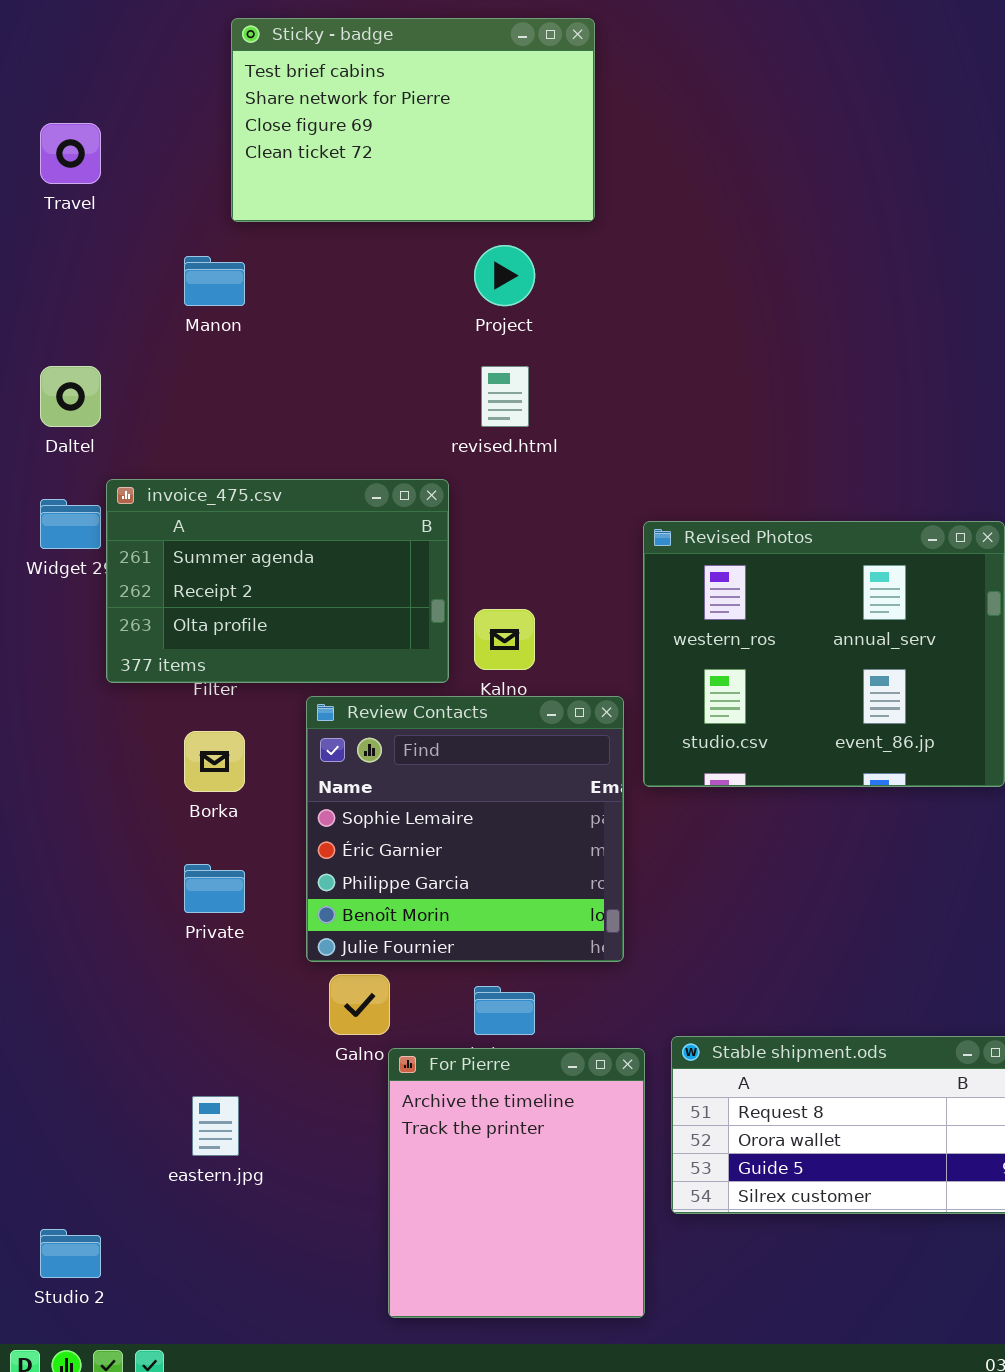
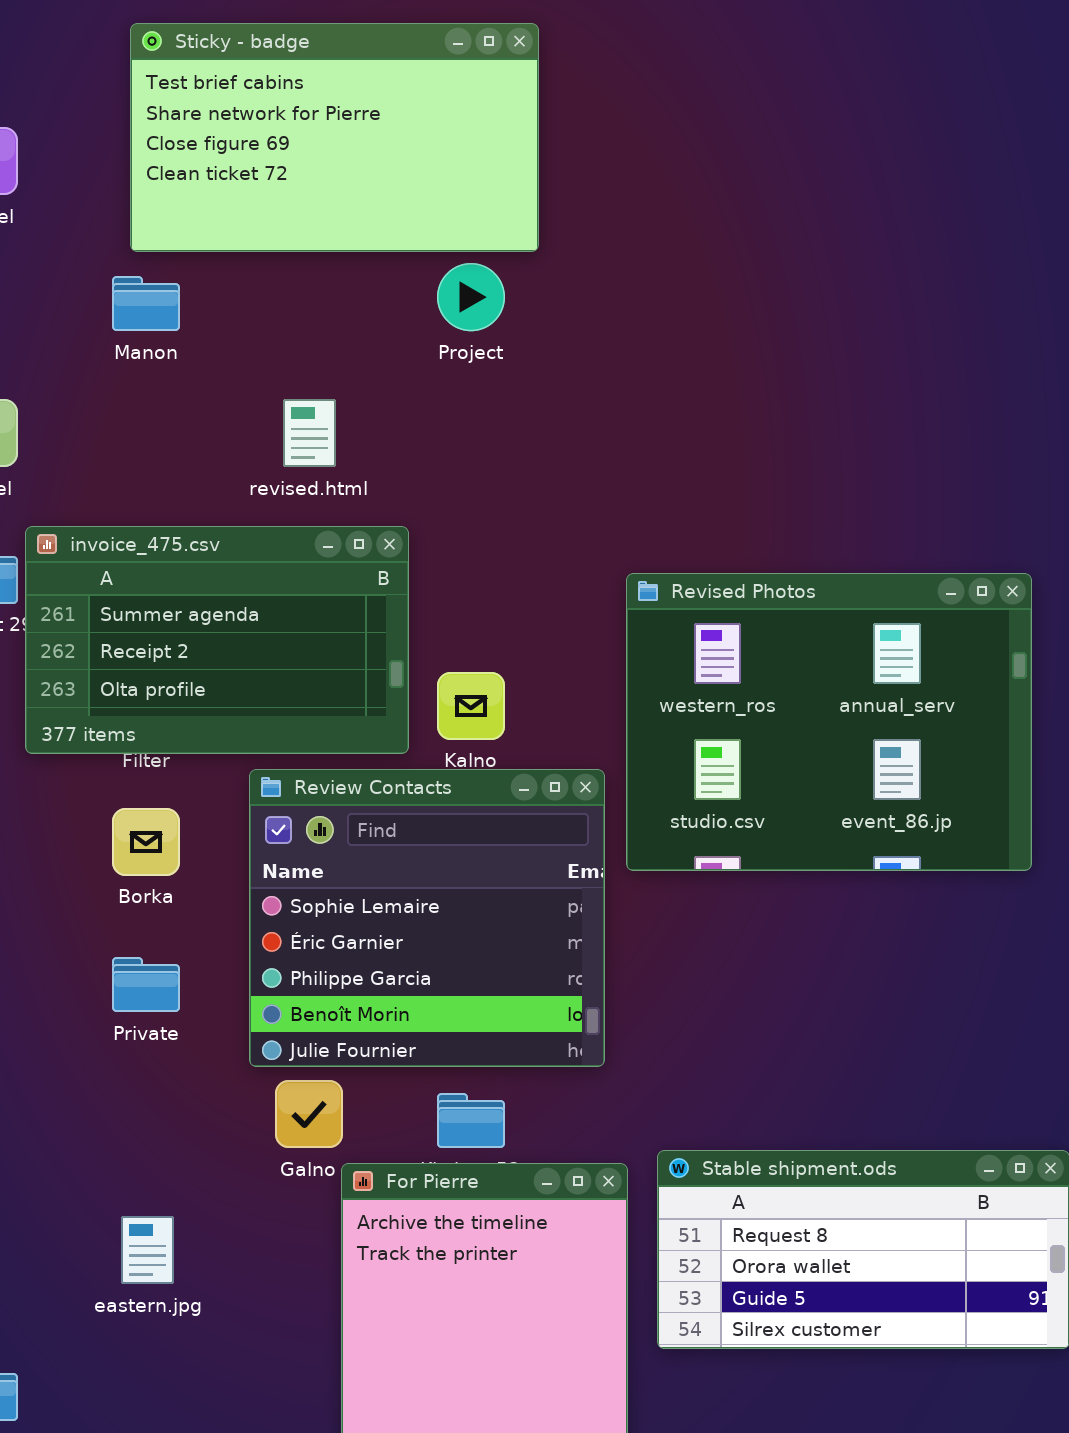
Sticky - badge: [231,18,595,222] -> [130,23,539,252], moved
revised.html: [481,366,529,427] -> [283,399,336,467], moved

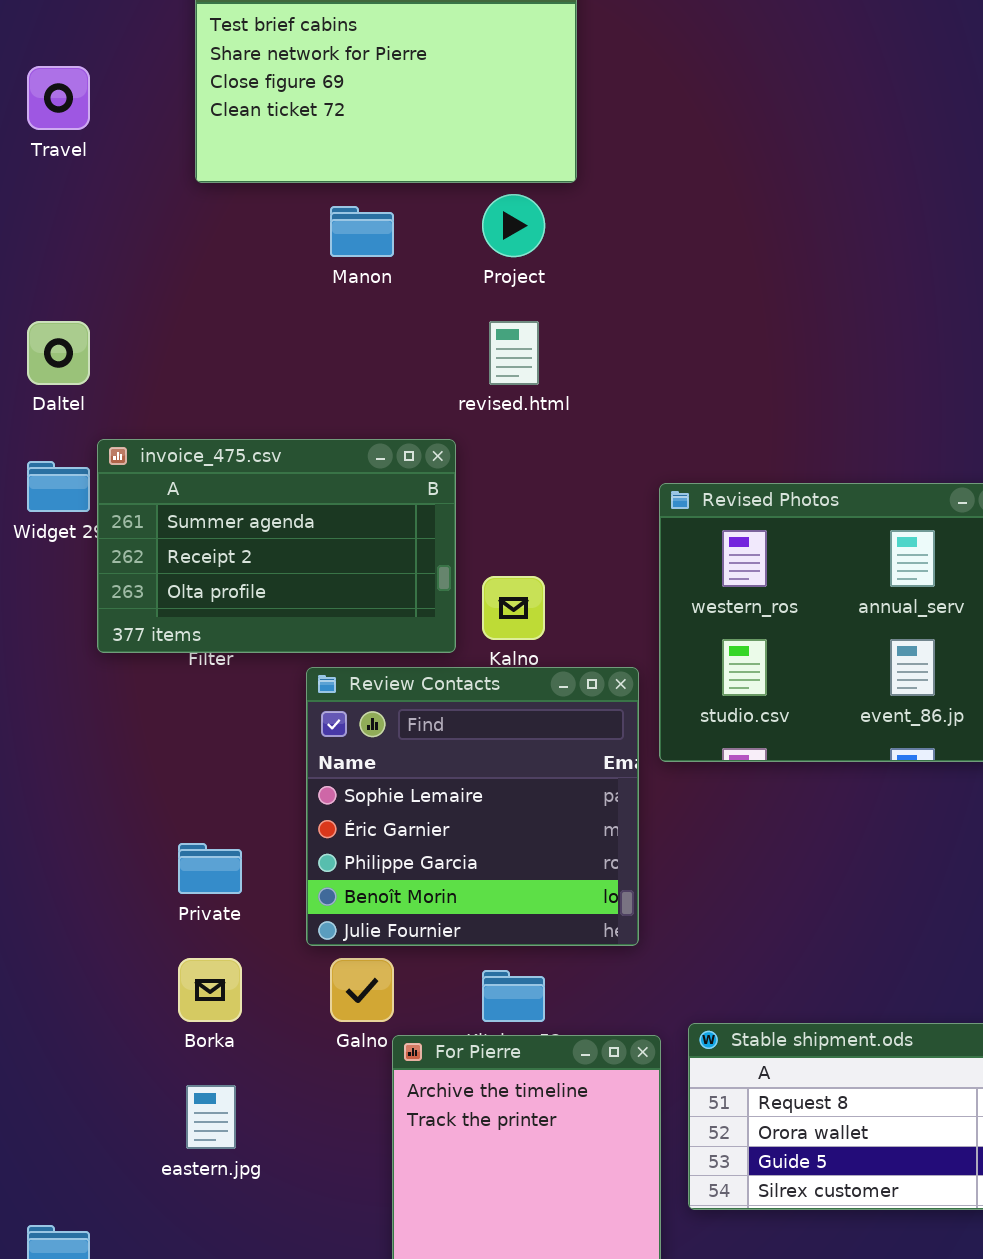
Manon: [112,276,180,331] -> [330,206,394,257], moved
revised.html: [283,399,336,467] -> [489,321,539,385], moved
Borka: [112,808,180,876] -> [178,958,242,1022], moved

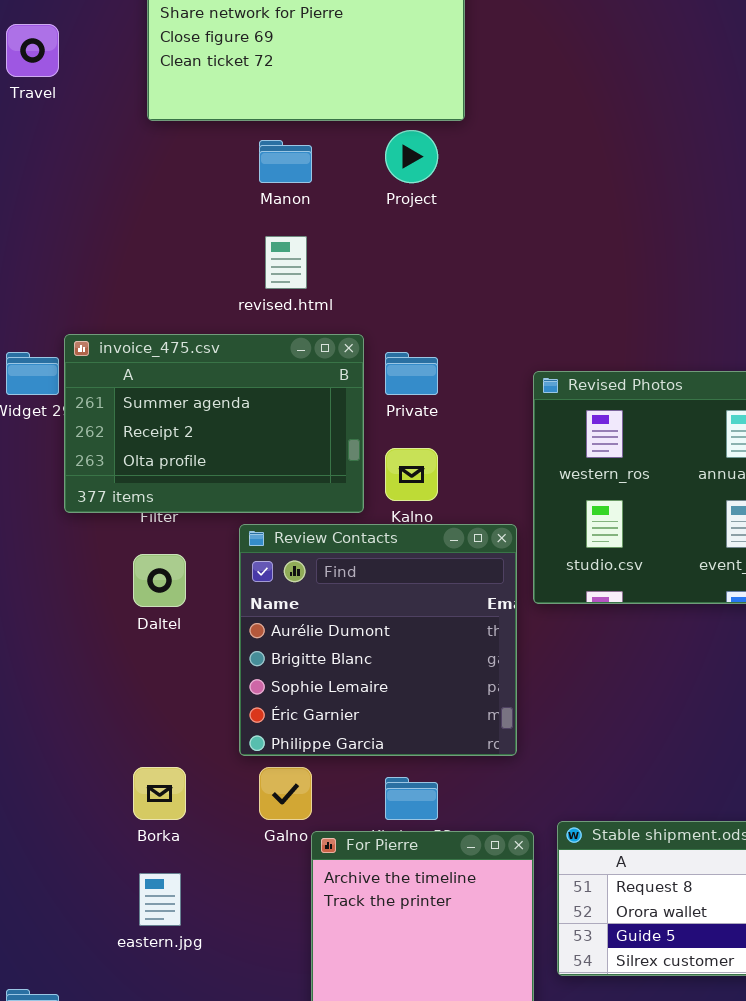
Daltel: [27,321,90,385] -> [133,554,186,607], moved
revised.html: [489,321,539,385] -> [265,236,307,289], moved
Review Contacts: [306,667,639,946] -> [239,524,517,756], scrolled up 2 rows
Private: [178,843,242,894] -> [385,352,438,395], moved

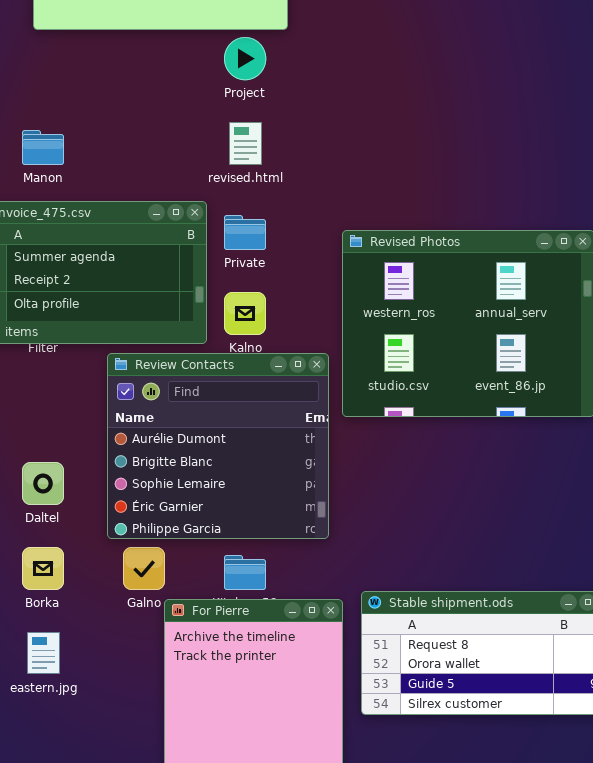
Manon: [259,140,312,183] -> [22,130,64,165], moved
revised.html: [265,236,307,289] -> [229,122,262,165], moved
Daltel: [133,554,186,607] -> [22,462,64,505], moved

